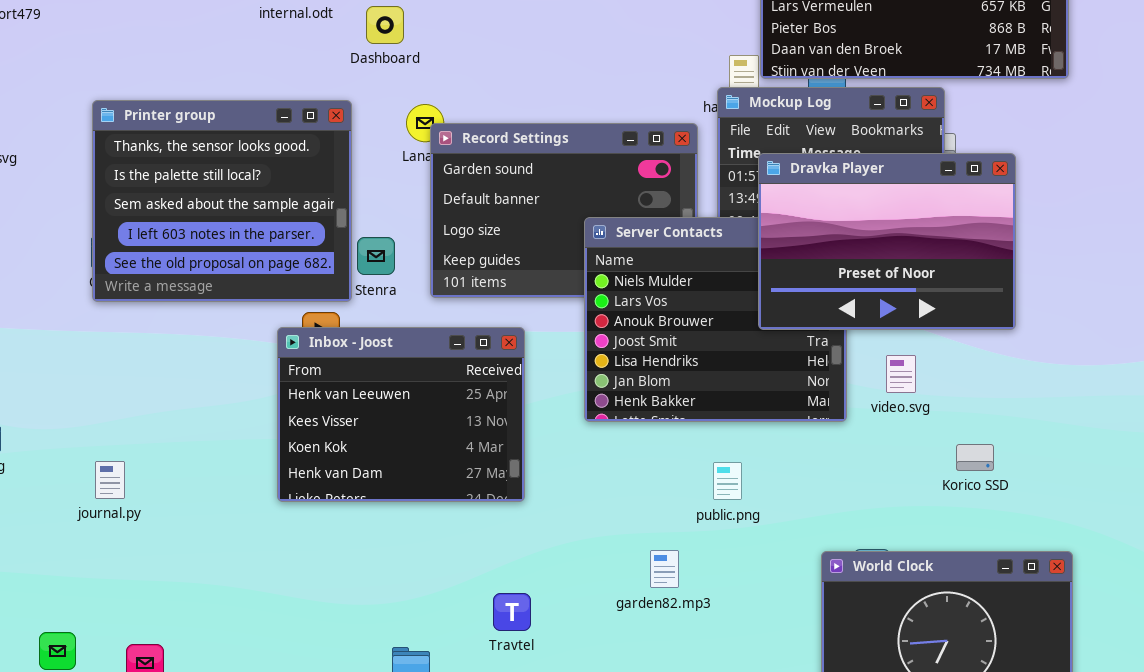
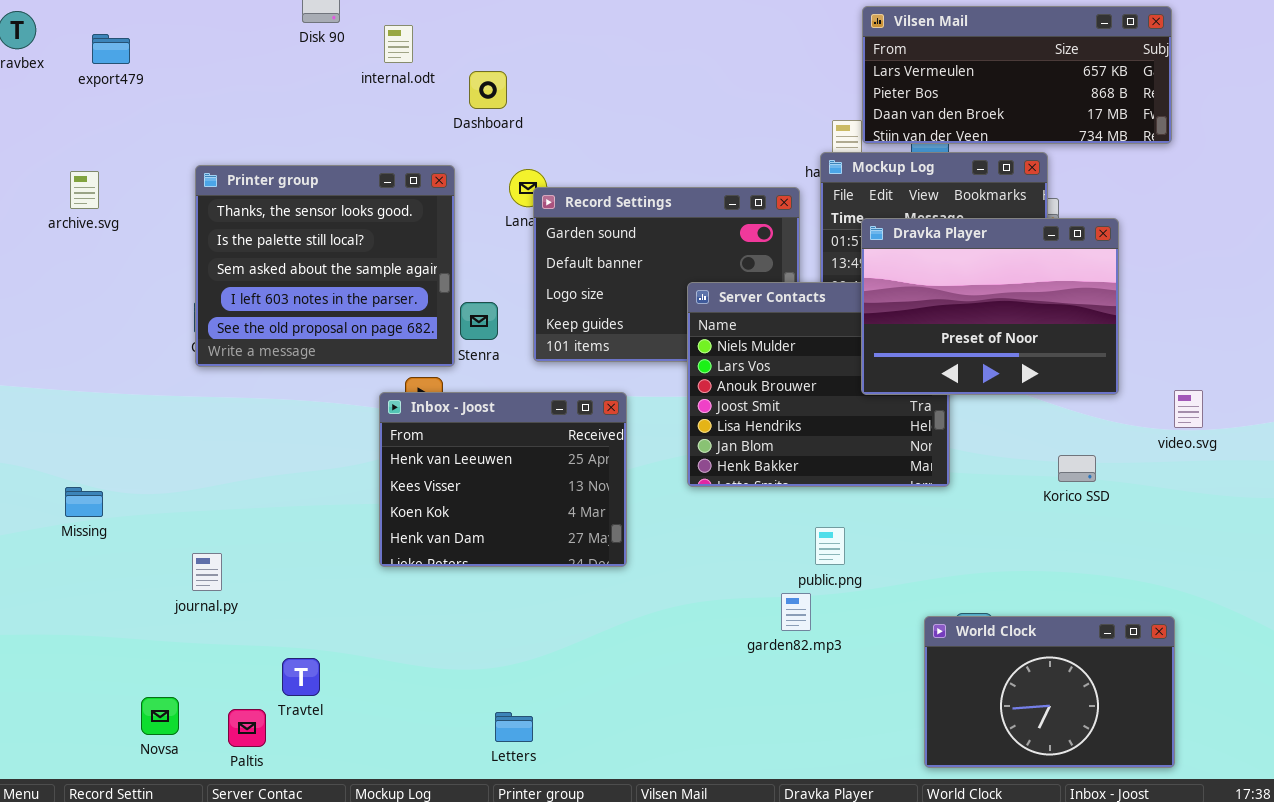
video.svg: [886,355,916,393] -> [1174,390,1203,428], moved
Korico SSD: [956,444,994,471] -> [1058,455,1096,482], moved
journal.py: [95,461,125,499] -> [192,553,222,591], moved
garden82.mp3: [650,550,679,588] -> [781,593,811,631], moved
Travtel: [493,593,531,631] -> [282,658,320,696], moved

